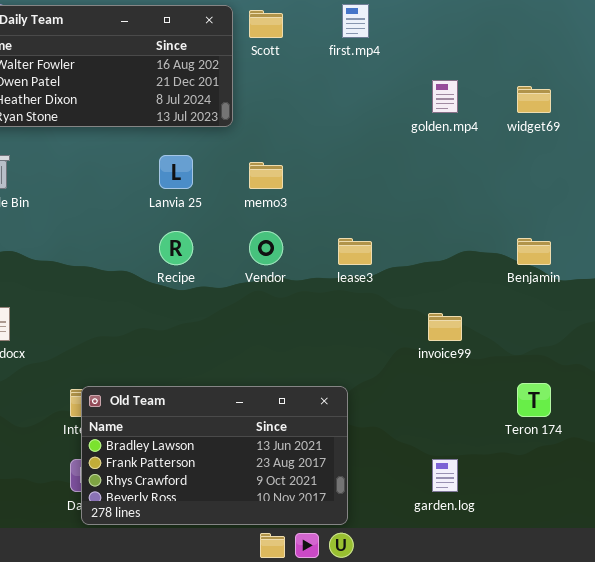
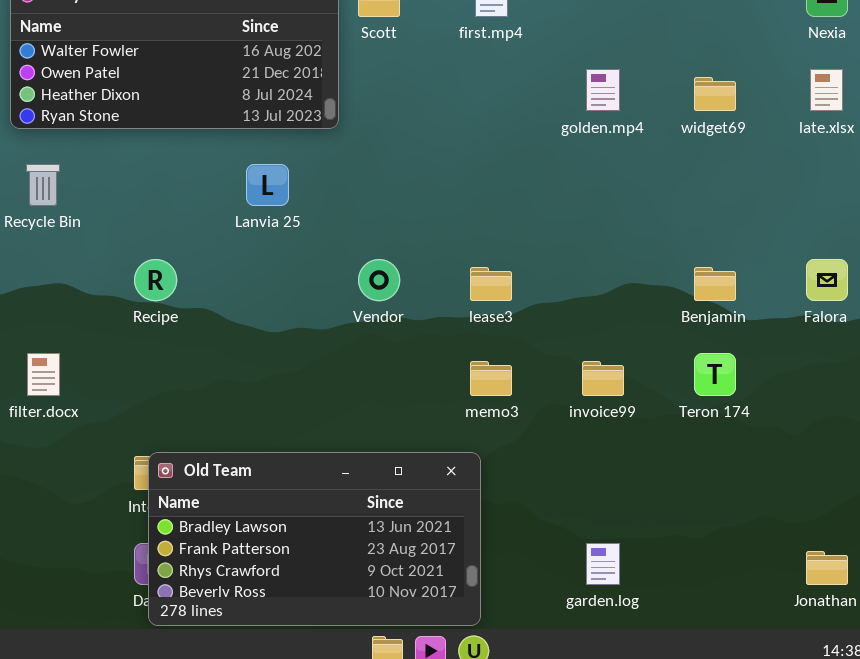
memo3: [249,162,283,189] -> [470,361,512,396], moved
Recipe: [159,231,193,265] -> [134,259,177,301], moved
Teron 174: [517,383,551,417] -> [694,353,736,396], moved

